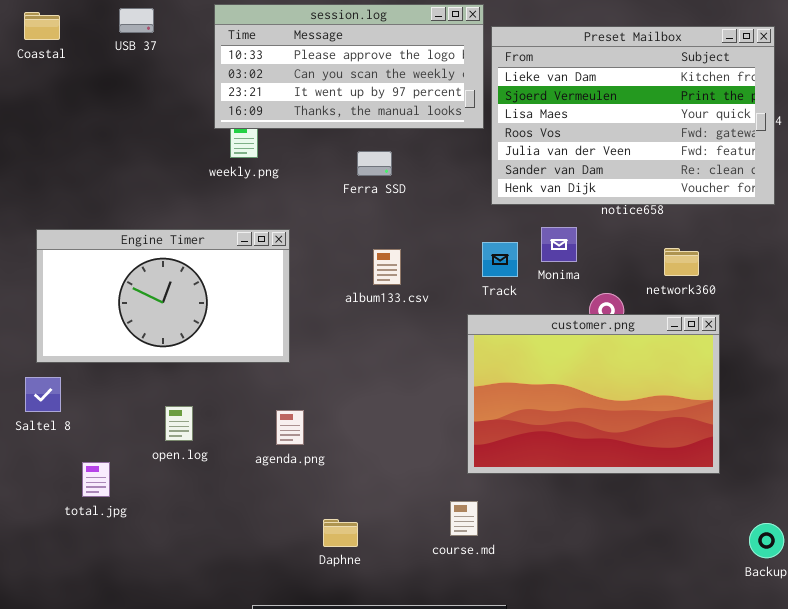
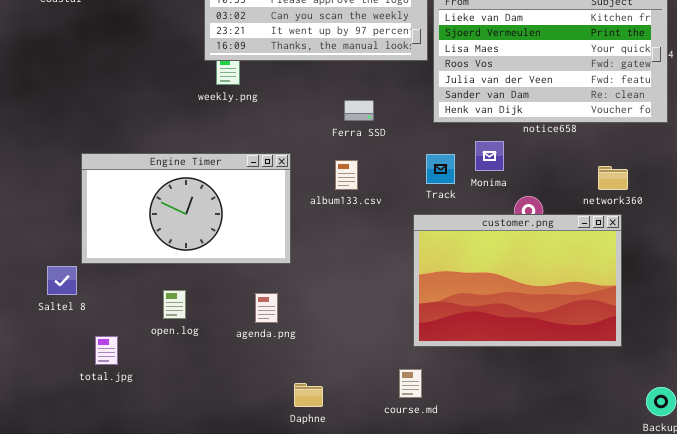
Ferra SSD: [357,151,392,176] -> [344,100,374,121], moved
Engine Timer: [36,229,290,363] -> [81,153,291,264], moved
network360: [664,248,699,276] -> [598,166,628,190], moved

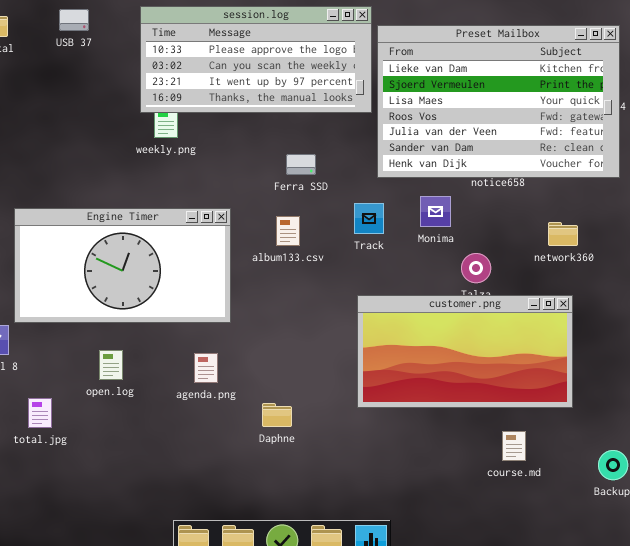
Track: [426,154,455,184] -> [354,203,384,234], moved
customer.png: [413,214,622,347] -> [357,295,573,408], resized
course.md: [399,369,422,398] -> [502,431,526,461], moved
Daphne: [294,383,323,407] -> [262,403,292,427], moved

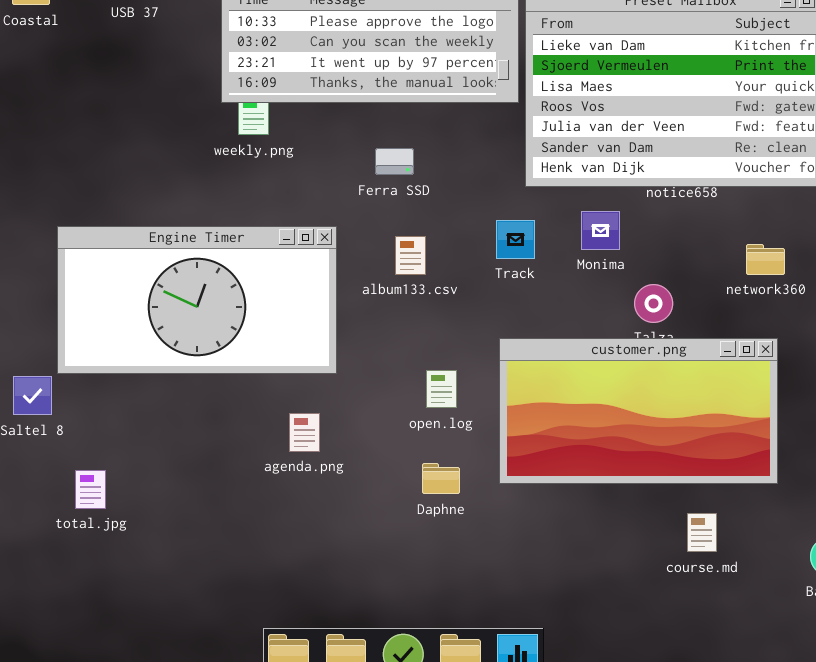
Ferra SSD: [286,154,316,175] -> [375,148,414,175], moved
open.log: [99,350,123,380] -> [426,370,457,408], moved
Daphne: [262,403,292,427] -> [422,463,460,494], moved

